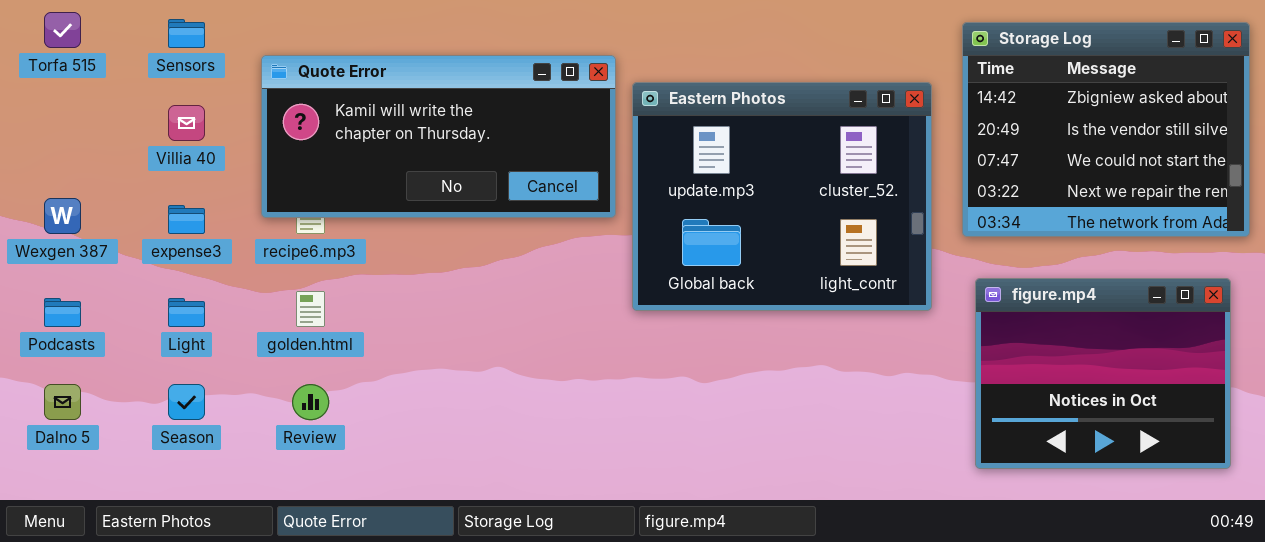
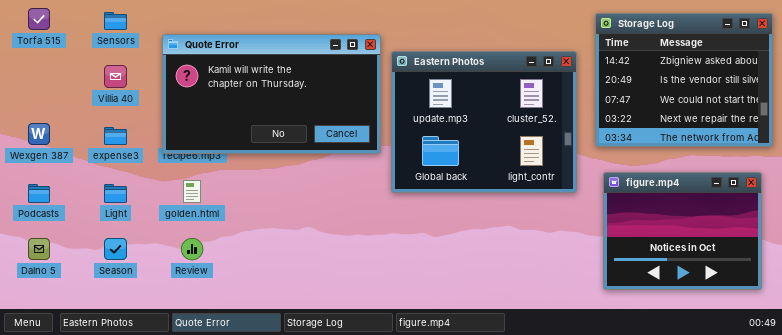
Quote Error: [261,55,616,218] -> [162,34,381,154], resized

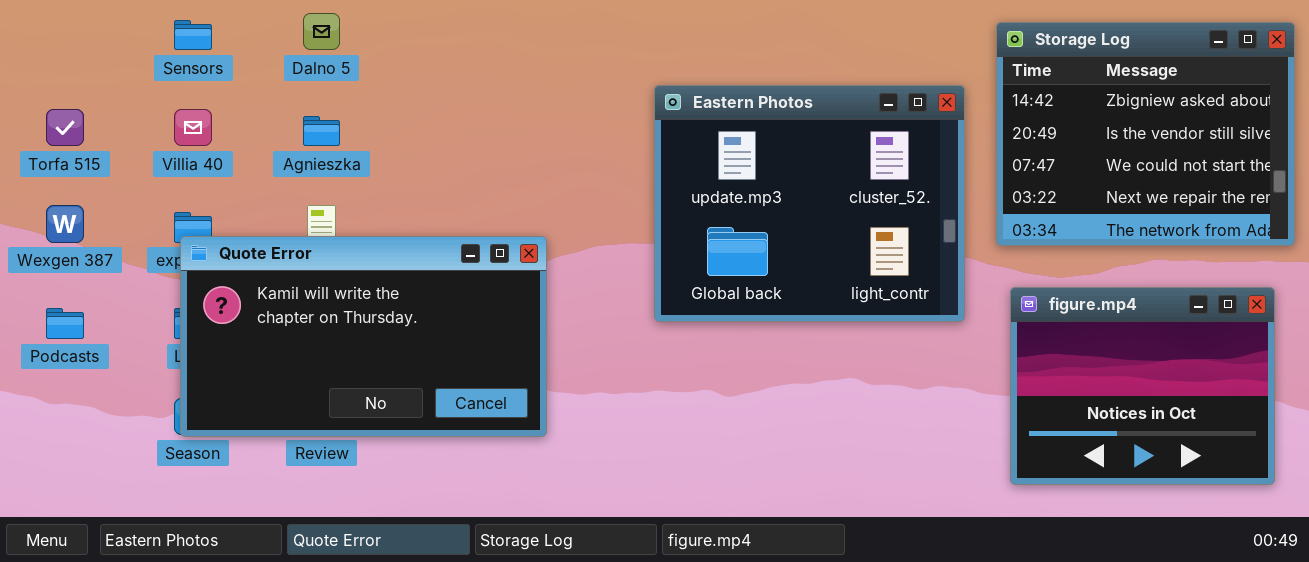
Torfa 515: [28,8,50,30] -> [46,109,84,146], moved
Quote Error: [162,34,381,154] -> [180,236,547,437], moved
Dalno 5: [28,238,50,260] -> [303,13,340,50], moved

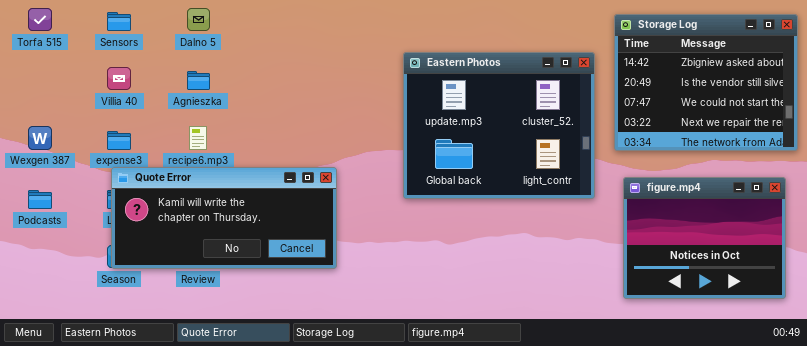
Torfa 515: [46,109,84,146] -> [28,8,52,31], moved
Quote Error: [180,236,547,437] -> [111,167,337,269], resized

